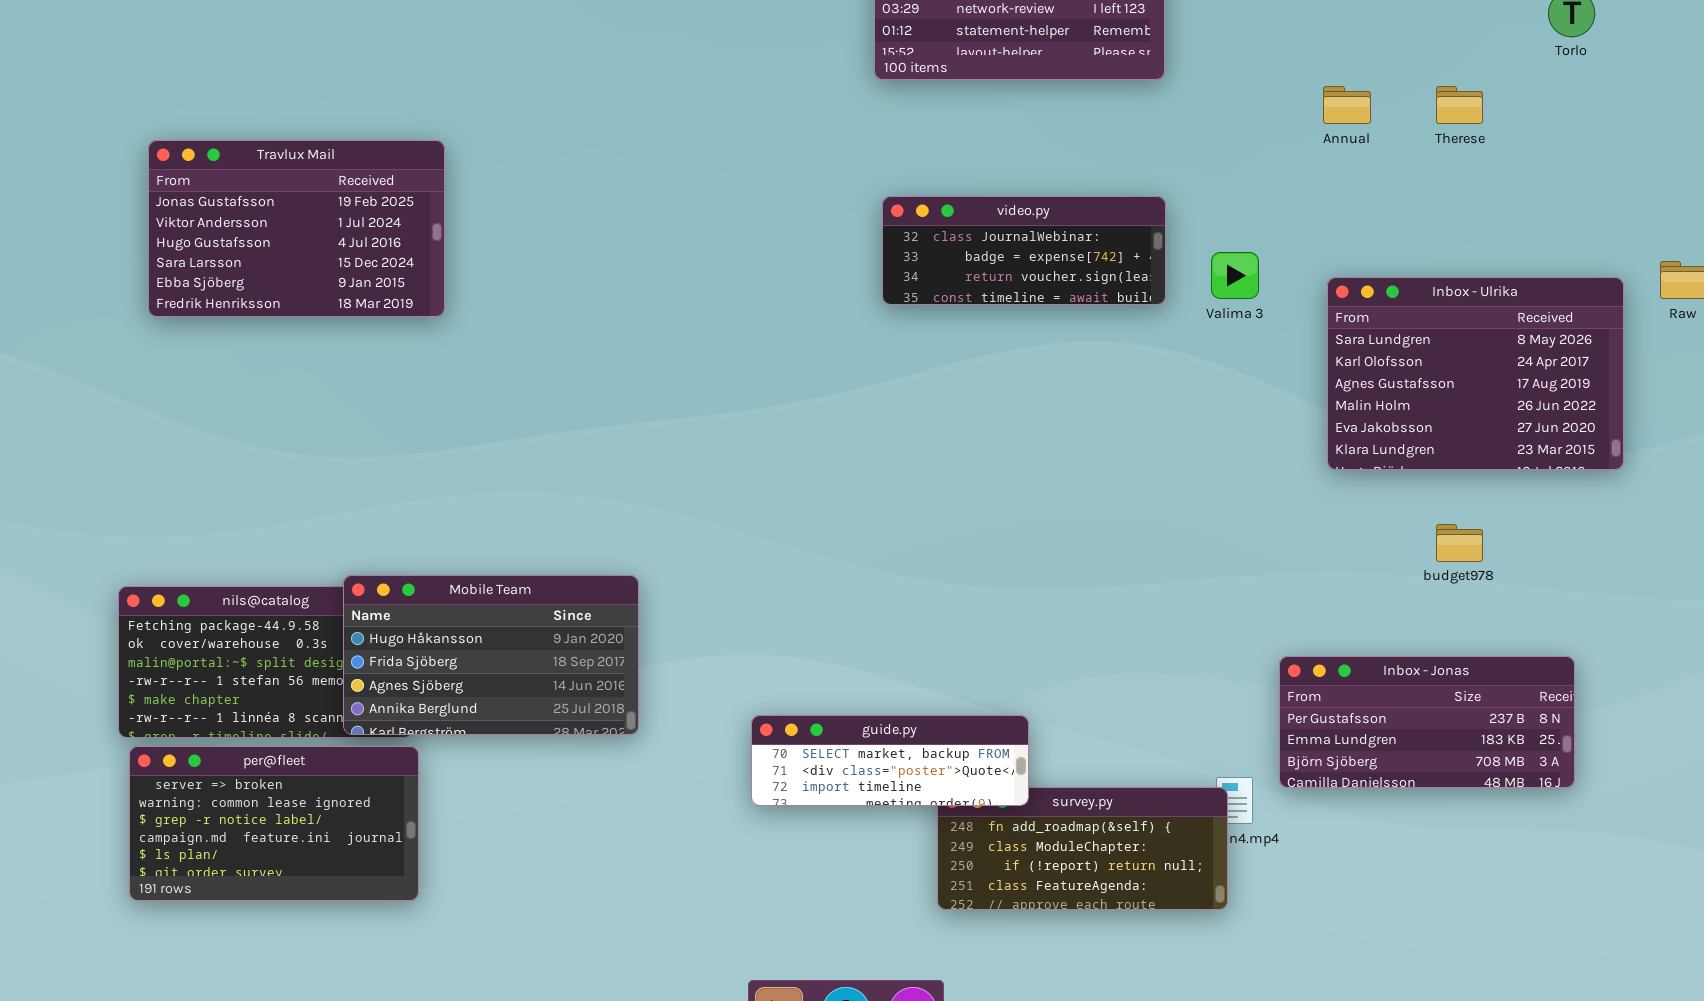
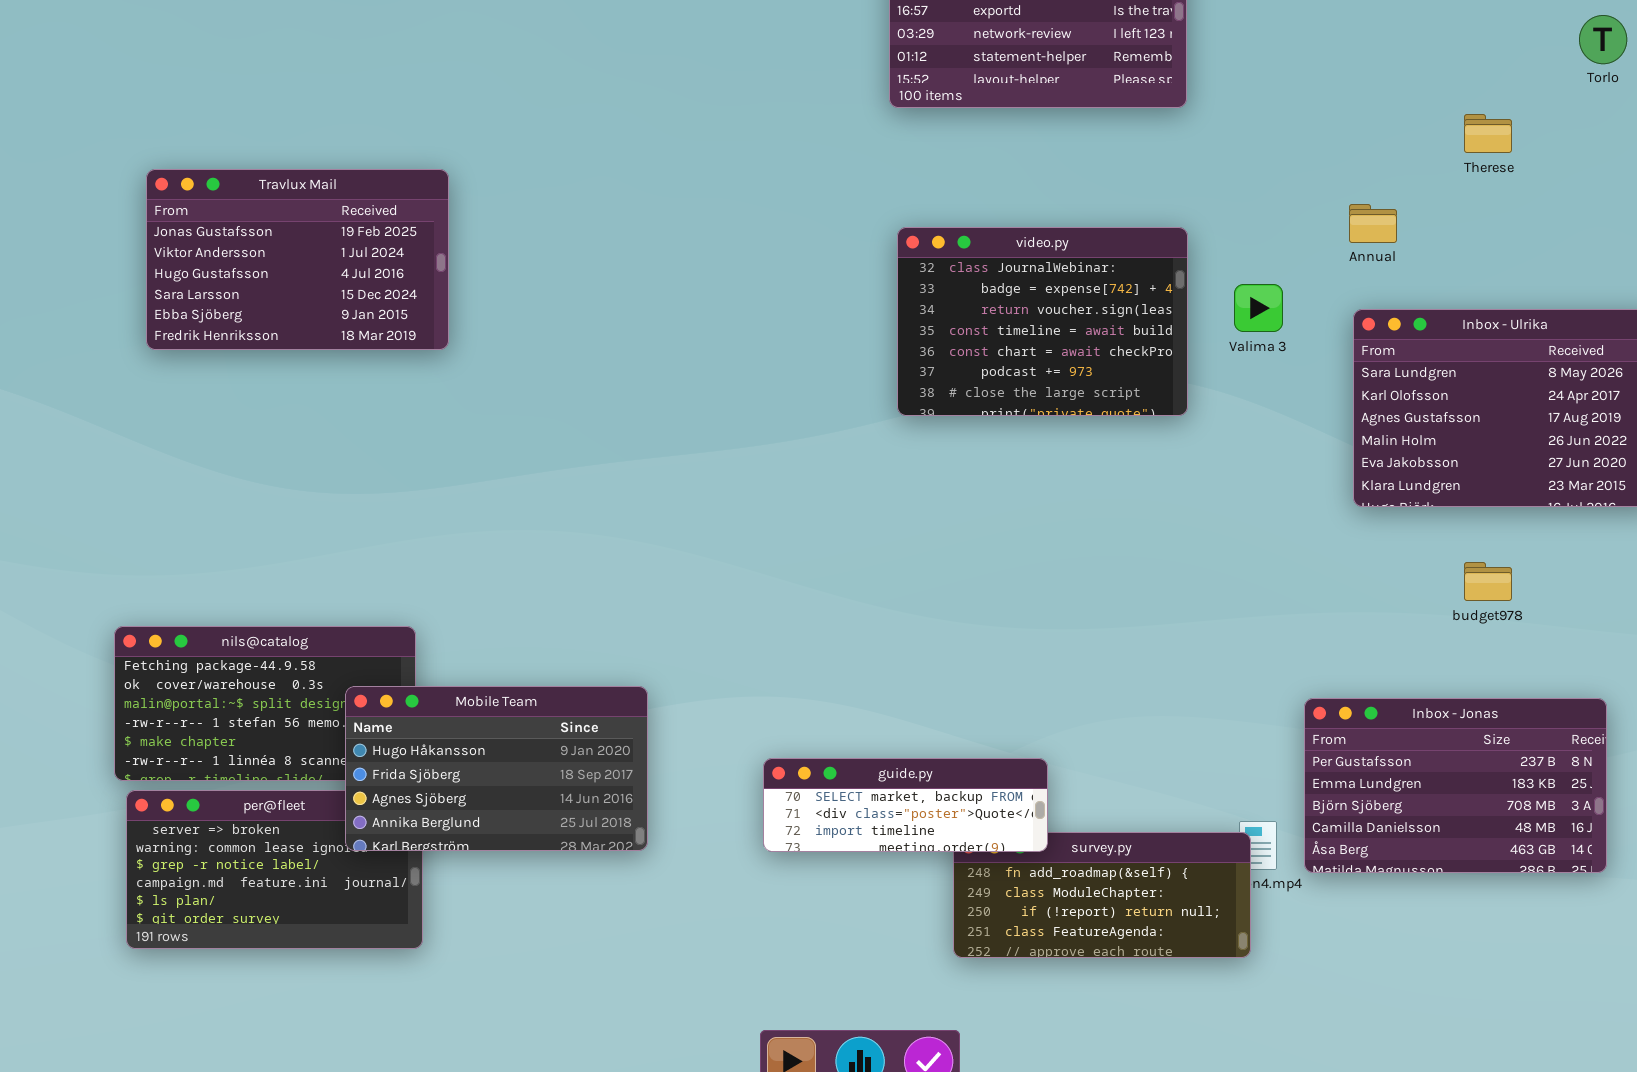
Annual: [1323,86,1371,124] -> [1349,204,1397,243], moved
video.py: [882,196,1166,305] -> [897,227,1188,416], resized
Mobile Team: [343,575,639,735] -> [345,686,648,851], moved
Inbox - Jonas: [1279,656,1575,788] -> [1304,698,1607,873], resized

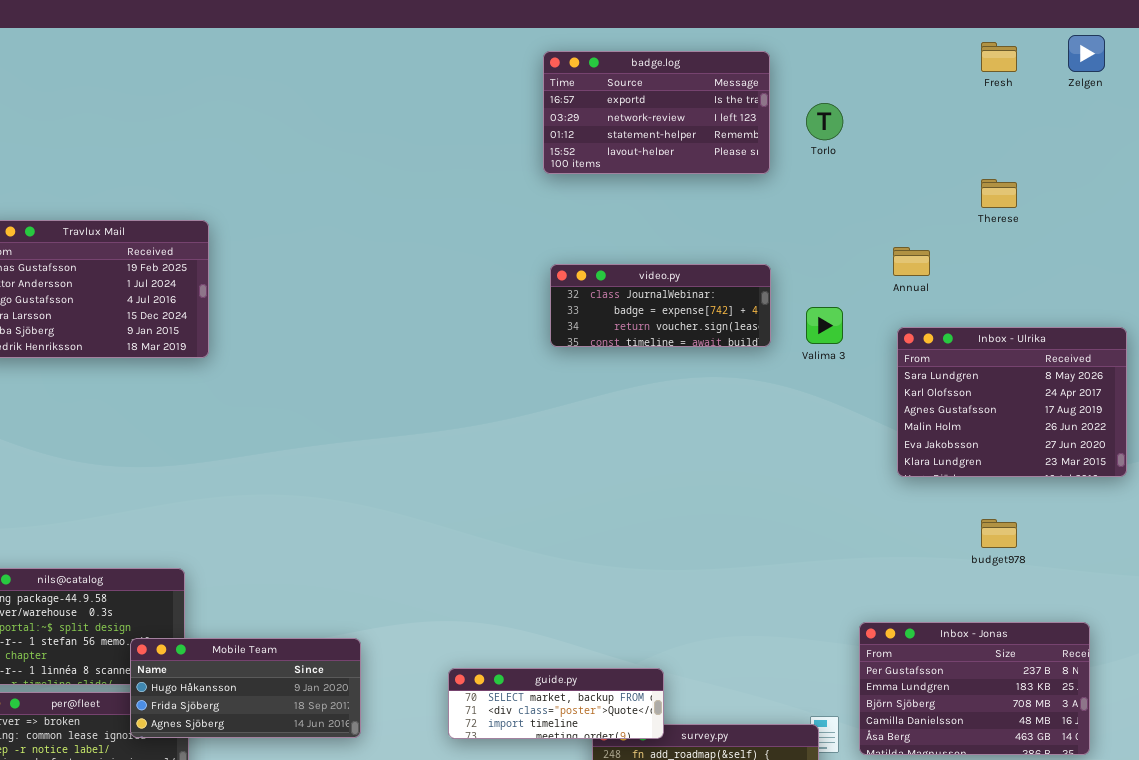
Torlo: [1579,15,1627,64] -> [806,103,843,140], moved
video.py: [897,227,1188,416] -> [550,264,771,347], resized
Mobile Team: [345,686,648,851] -> [130,638,361,738], resized

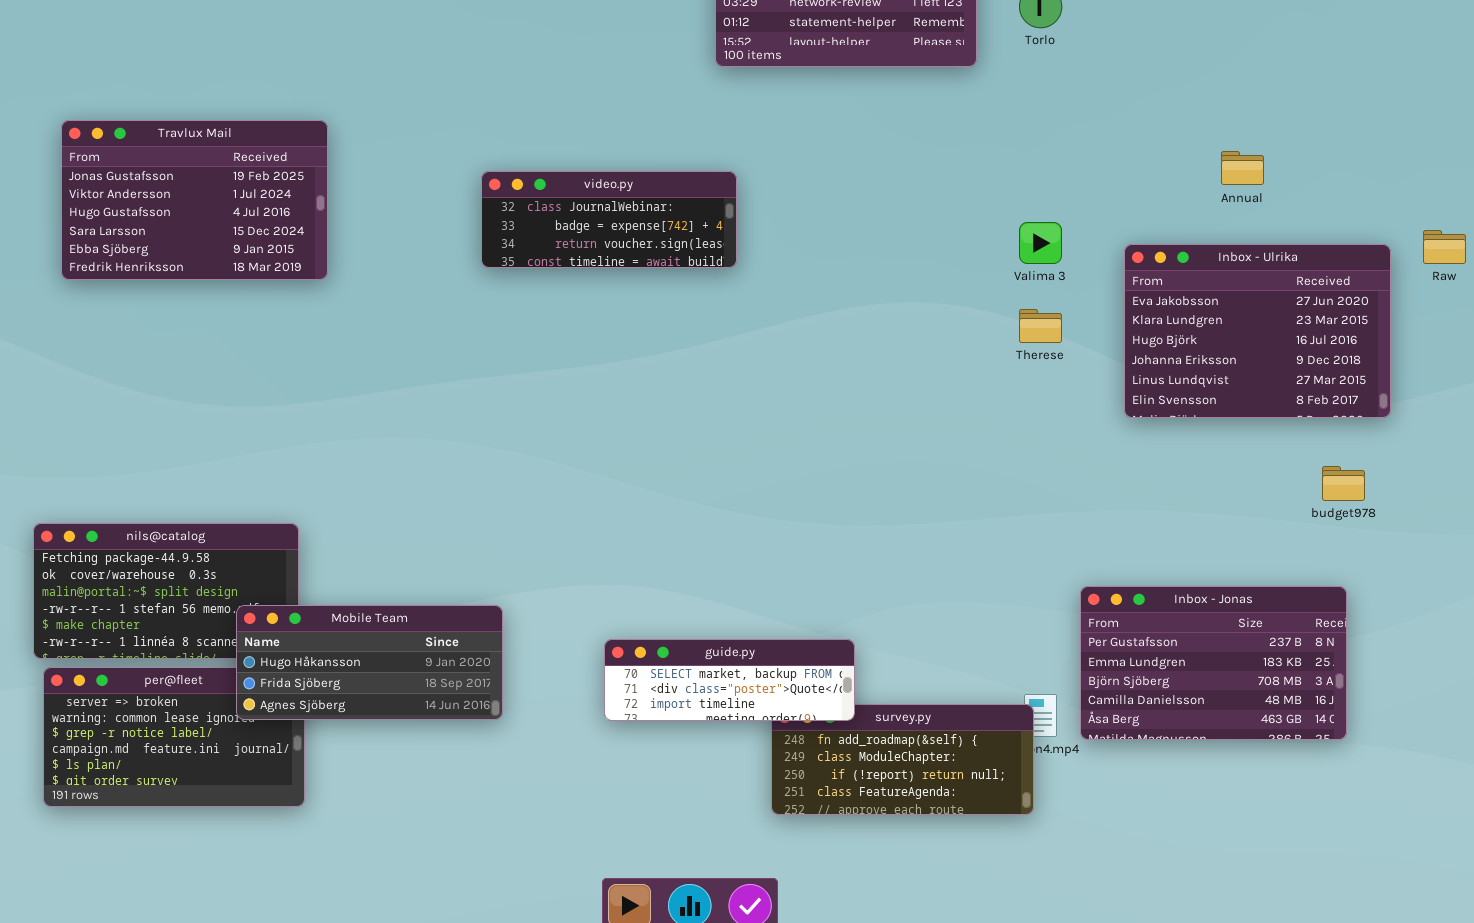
Therese: [981,179,1017,208] -> [1019,309,1062,343], moved
Annual: [893,247,930,276] -> [1221,151,1264,185], moved
video.py: [550,264,771,347] -> [481,171,737,268], moved
Inbox - Ulrika: [897,327,1127,477] -> [1124,244,1391,418], scrolled down 4 rows
budget978: [981,519,1017,548] -> [1322,466,1365,501], moved

